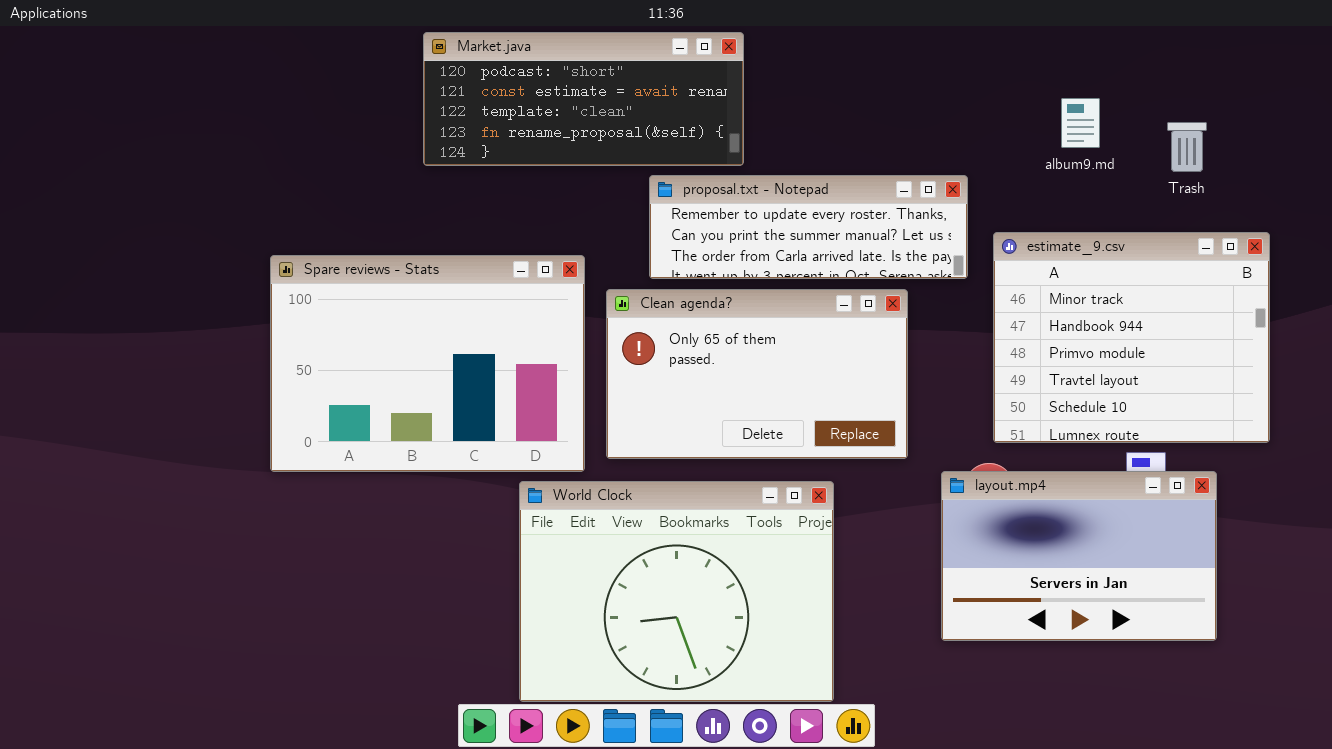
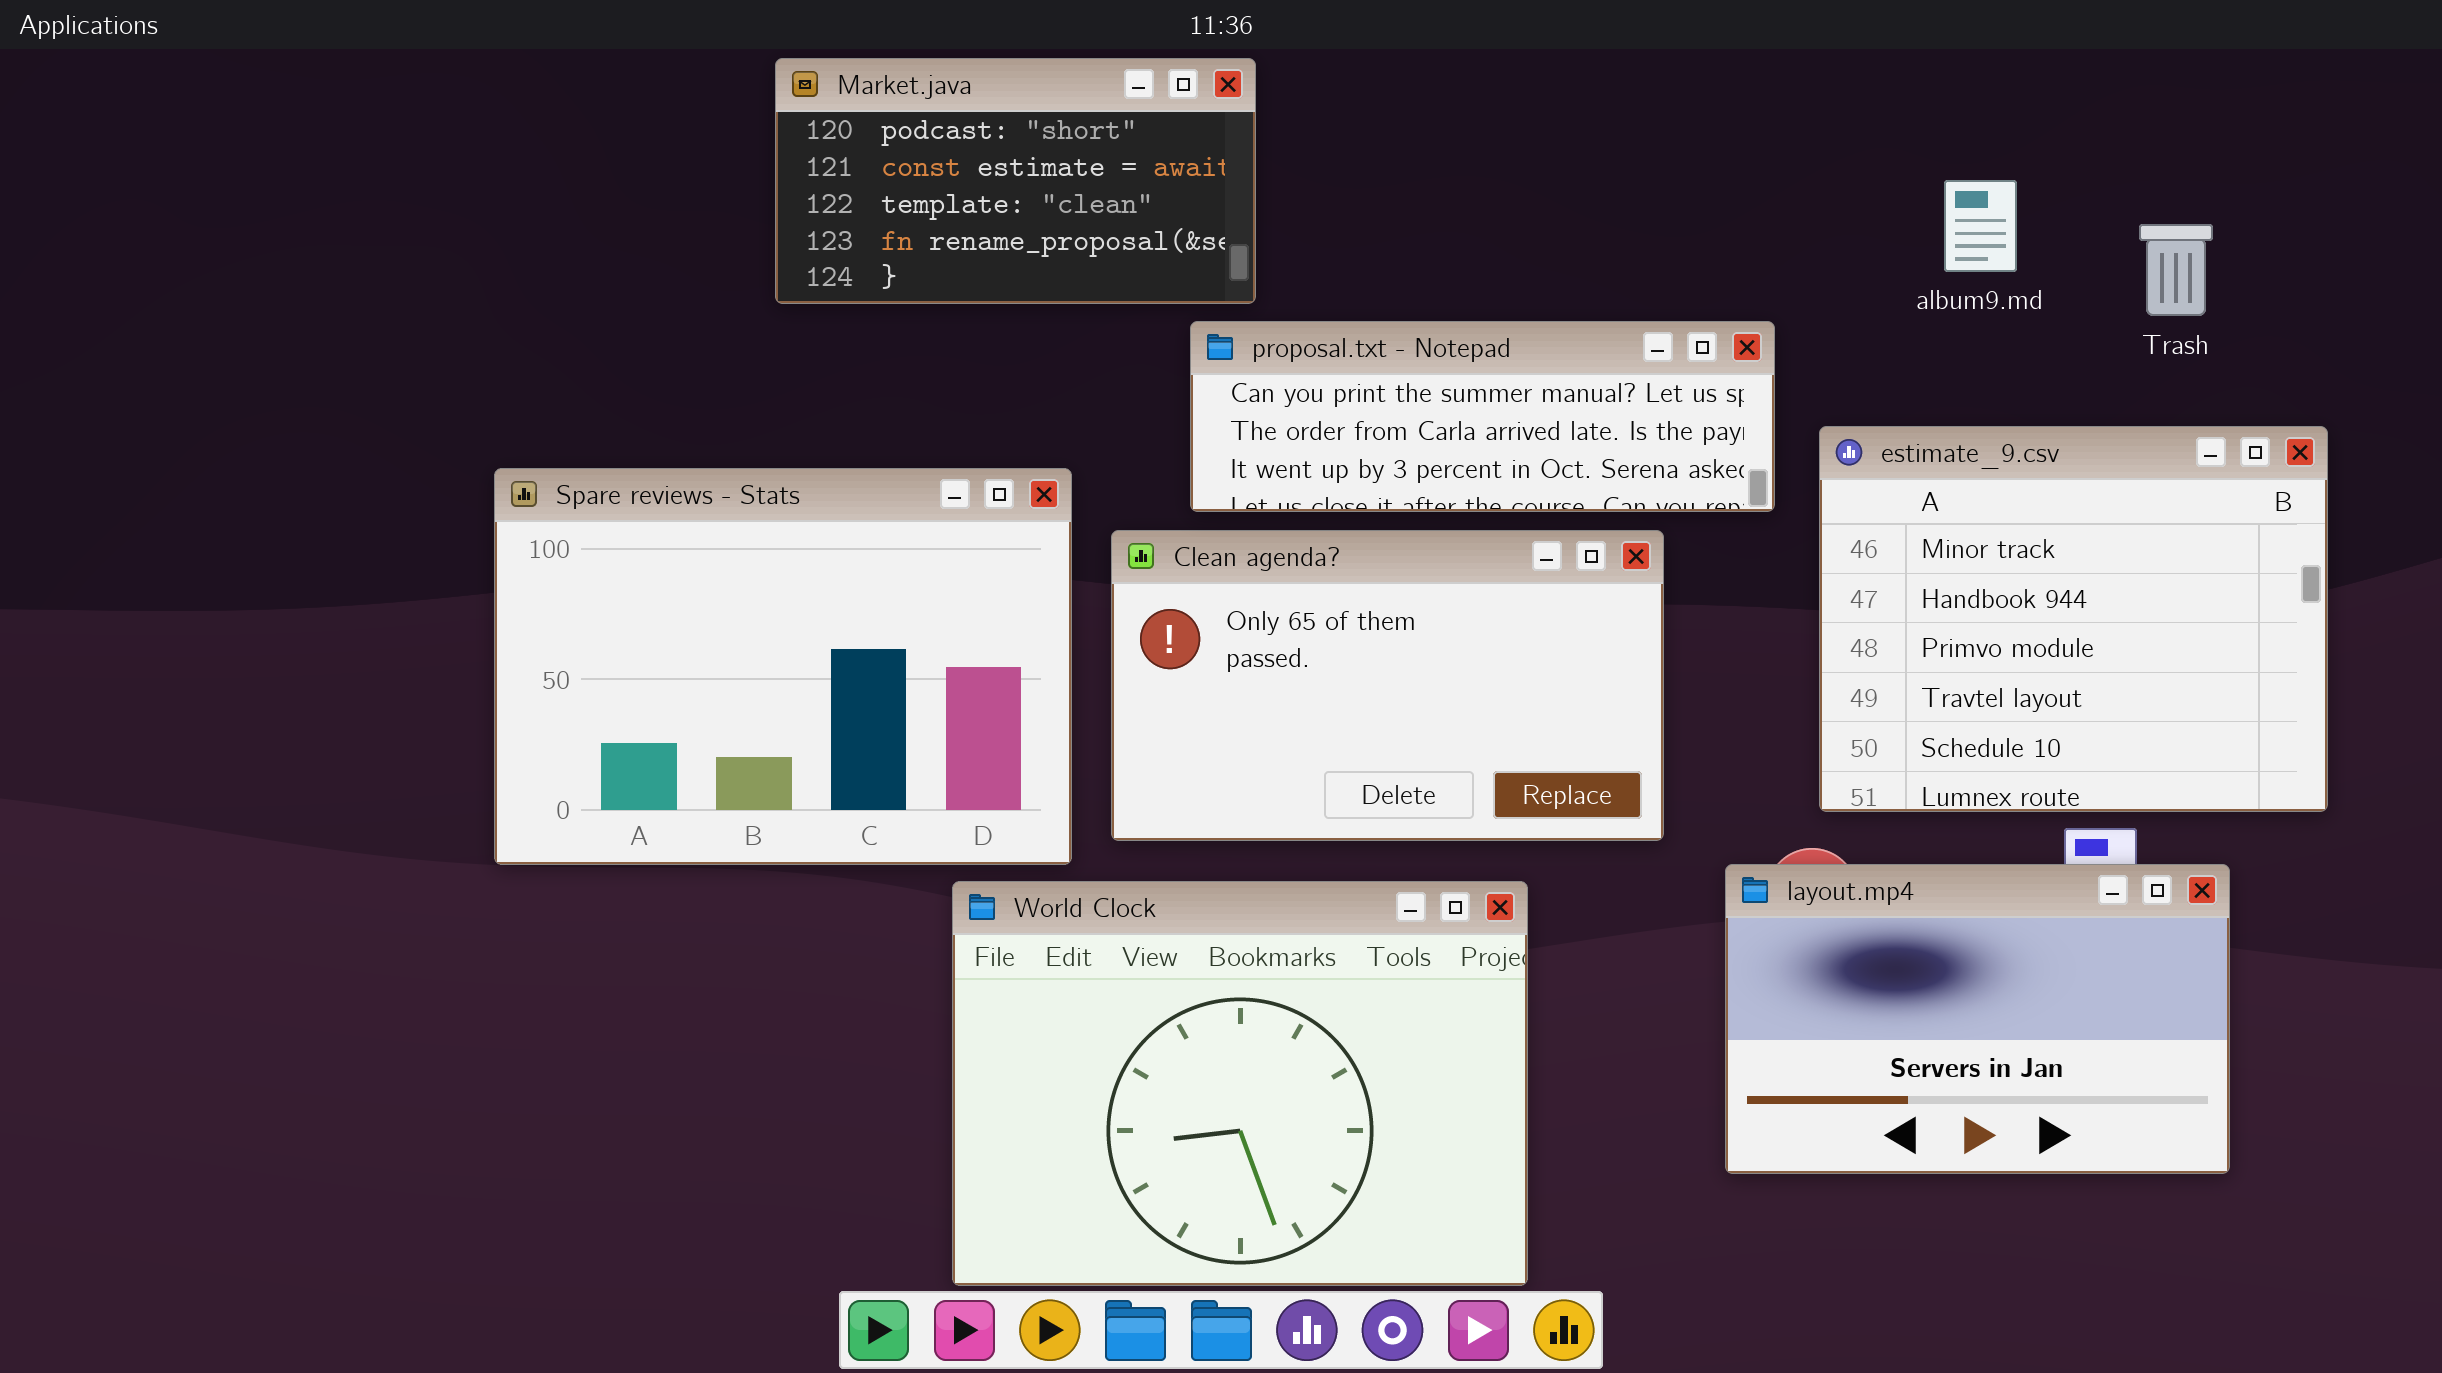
Market.java: [423,32,744,166] -> [775,58,1256,304], resized
proposal.txt - Notepad: [649,175,968,279] -> [1190,321,1775,512], scrolled down 1 row

